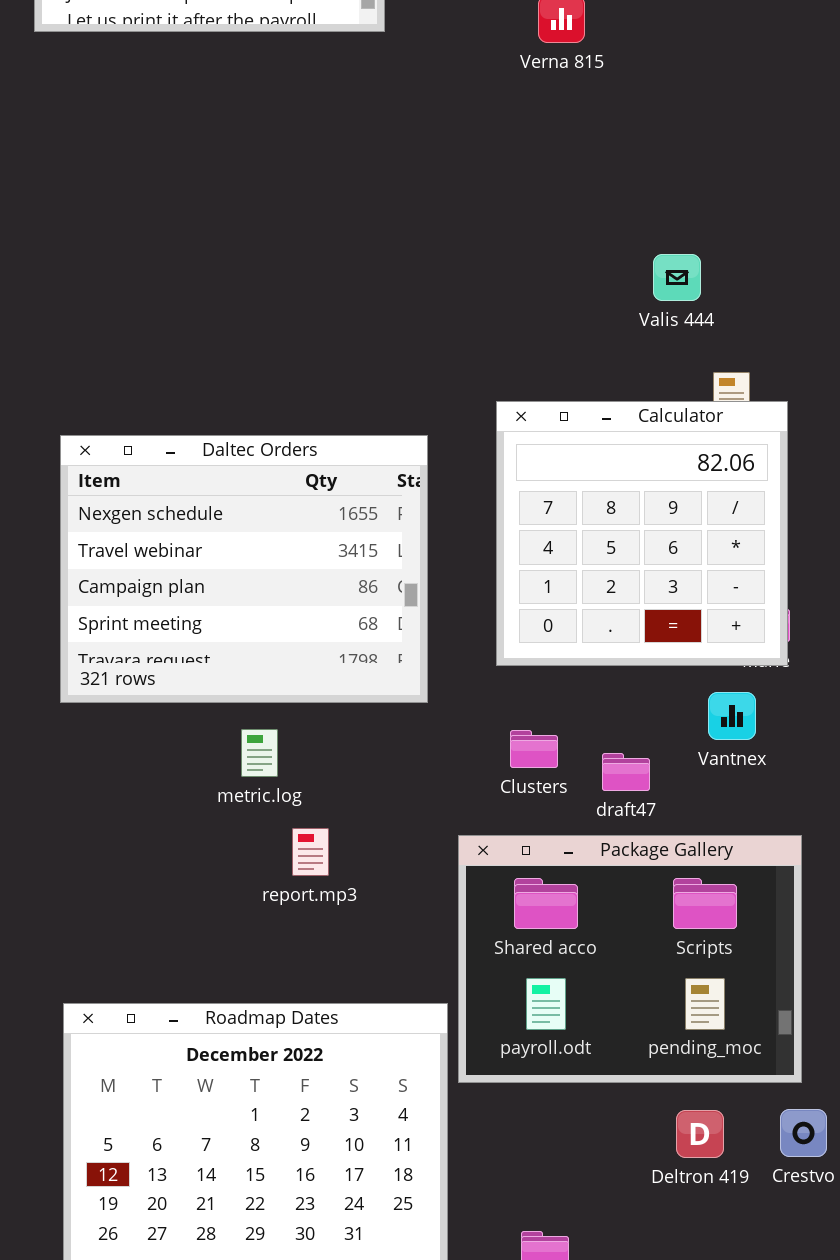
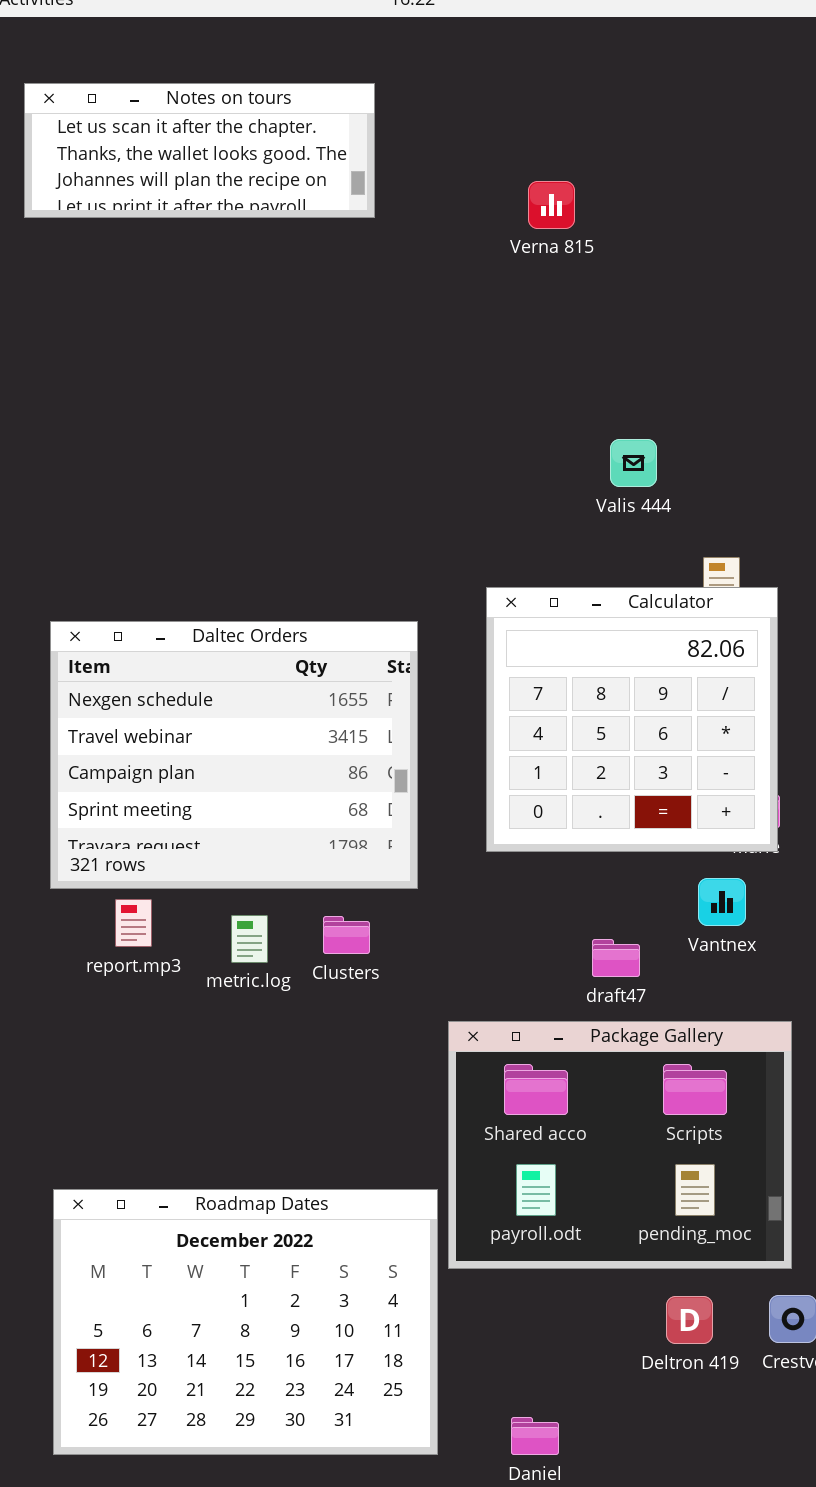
Valis 444: [653,254,701,301] -> [610,439,657,487], moved
Clusters: [510,730,558,768] -> [323,916,370,954], moved
report.mp3: [292,828,329,876] -> [115,899,152,947], moved

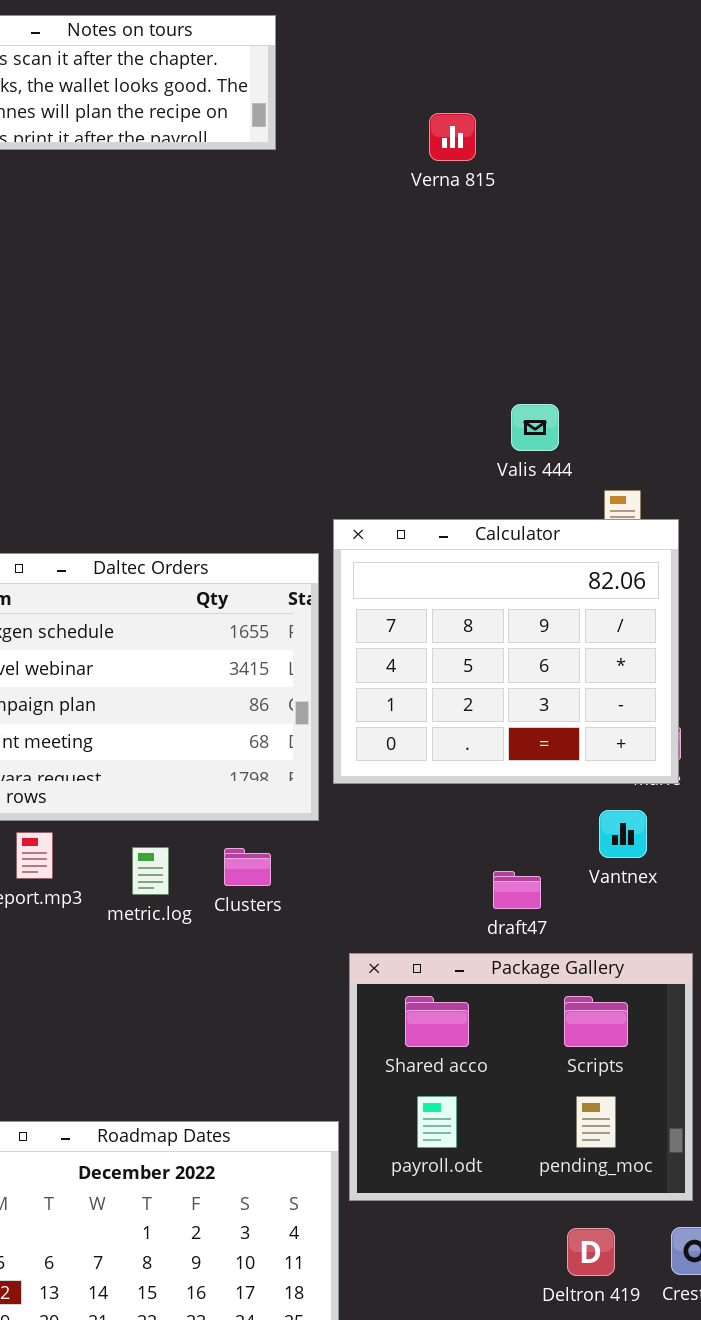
Valis 444: [610,439,657,487] -> [511,404,559,451], moved
Calculator: [486,587,778,852] -> [333,519,679,784], resized

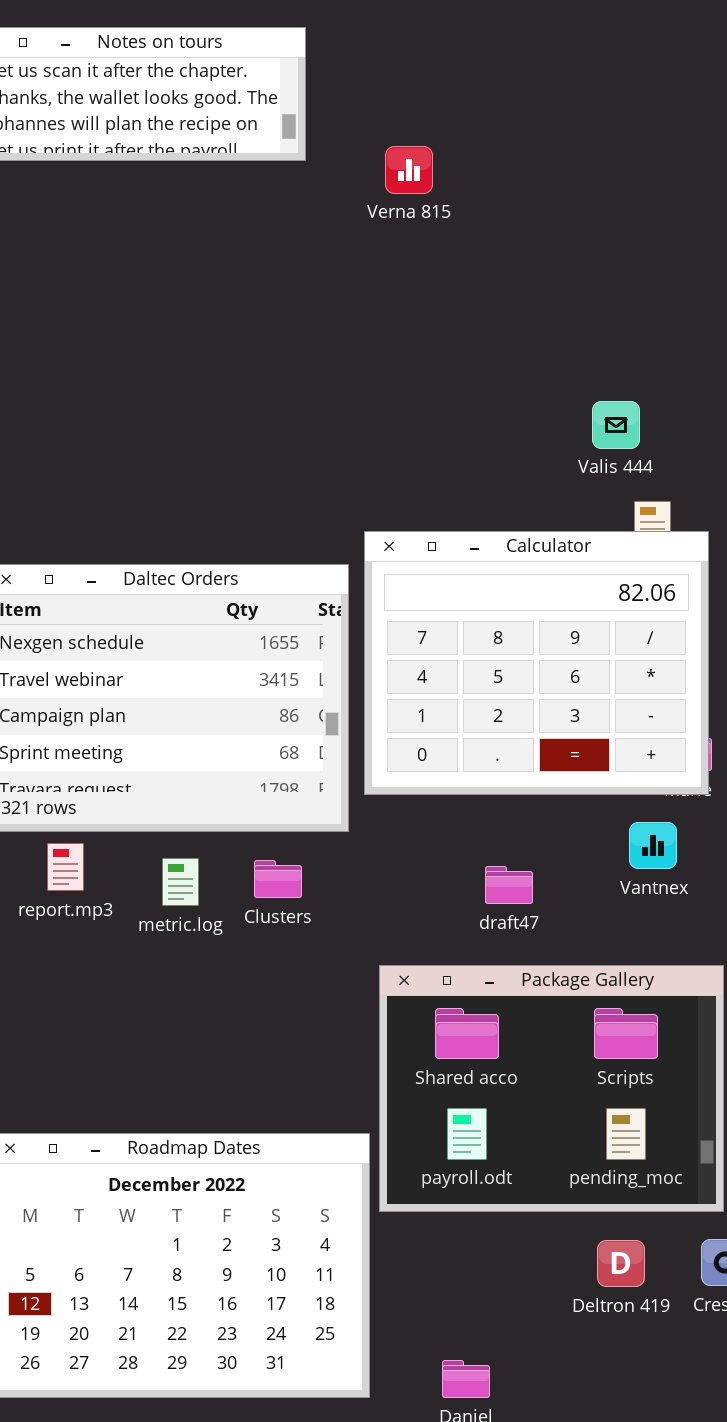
Verna 815: [429,113,476,161] -> [385,146,433,194], moved
Valis 444: [511,404,559,451] -> [592,401,640,449], moved
draft47: [493,871,541,909] -> [485,866,533,904], moved

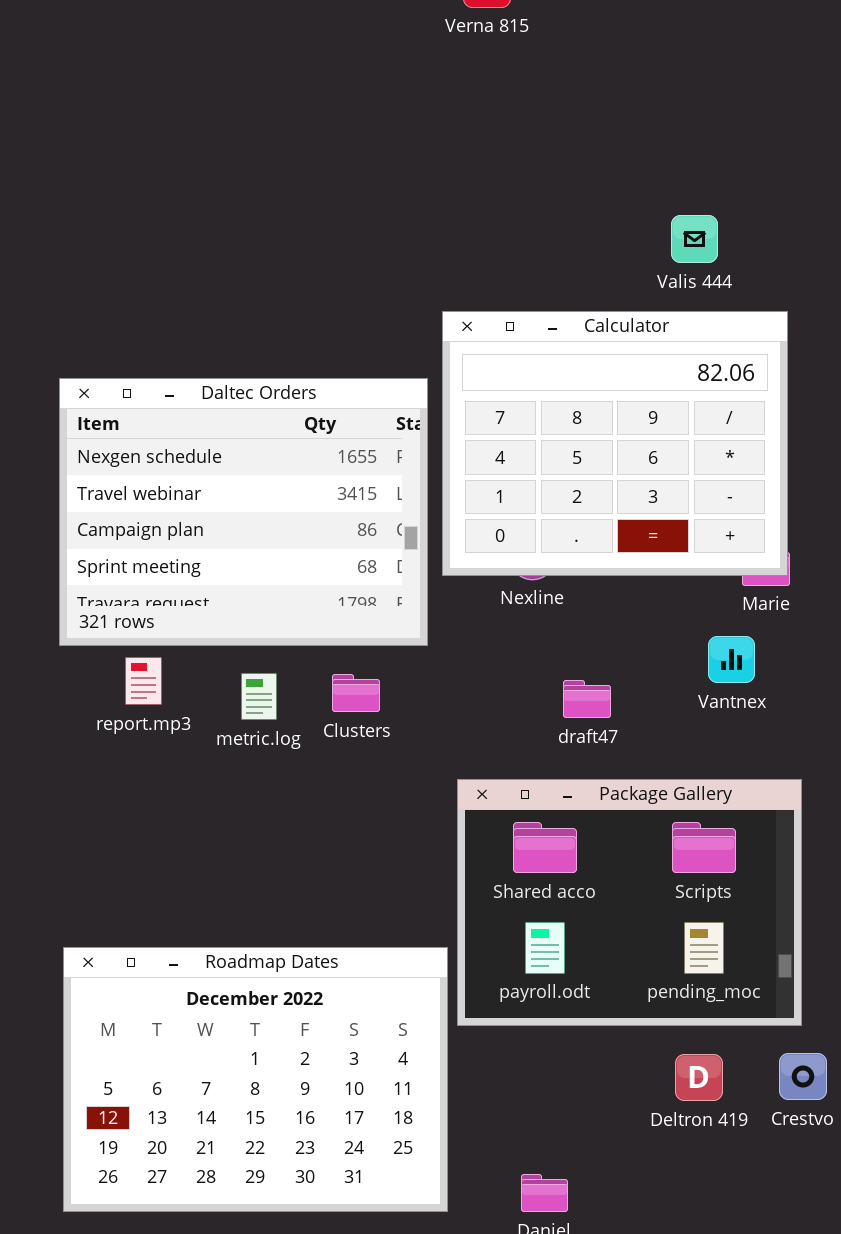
Calculator: [364,531,709,795] -> [442,311,788,576], moved

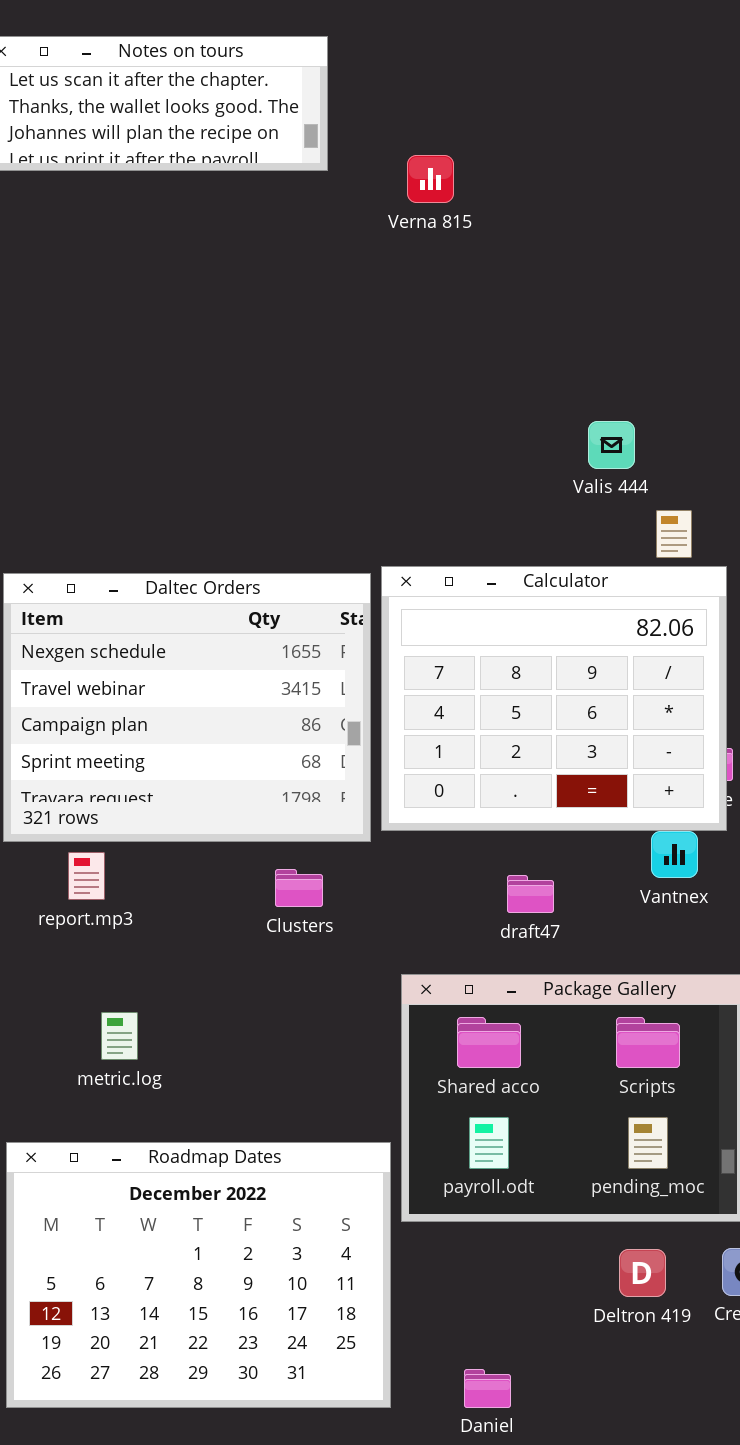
Valis 444: [671,215,718,263] -> [588,421,635,469], moved
Calculator: [442,311,788,576] -> [381,566,727,831], moved
metric.log: [241,673,277,720] -> [101,1012,138,1060], moved

